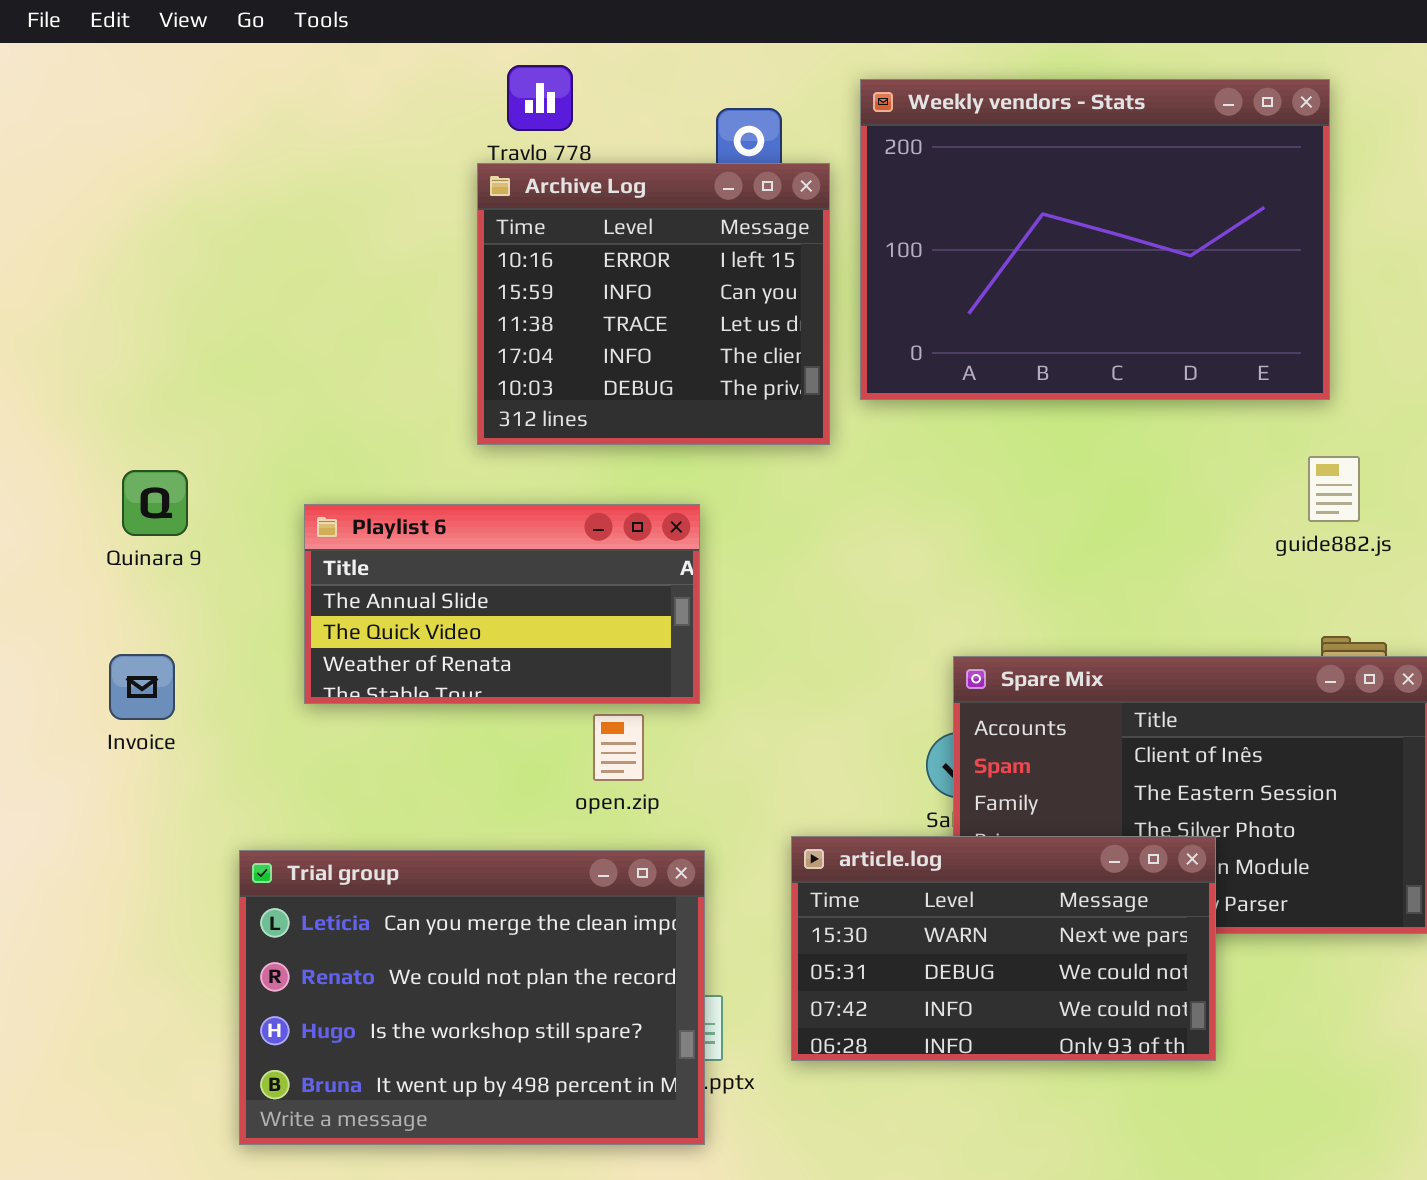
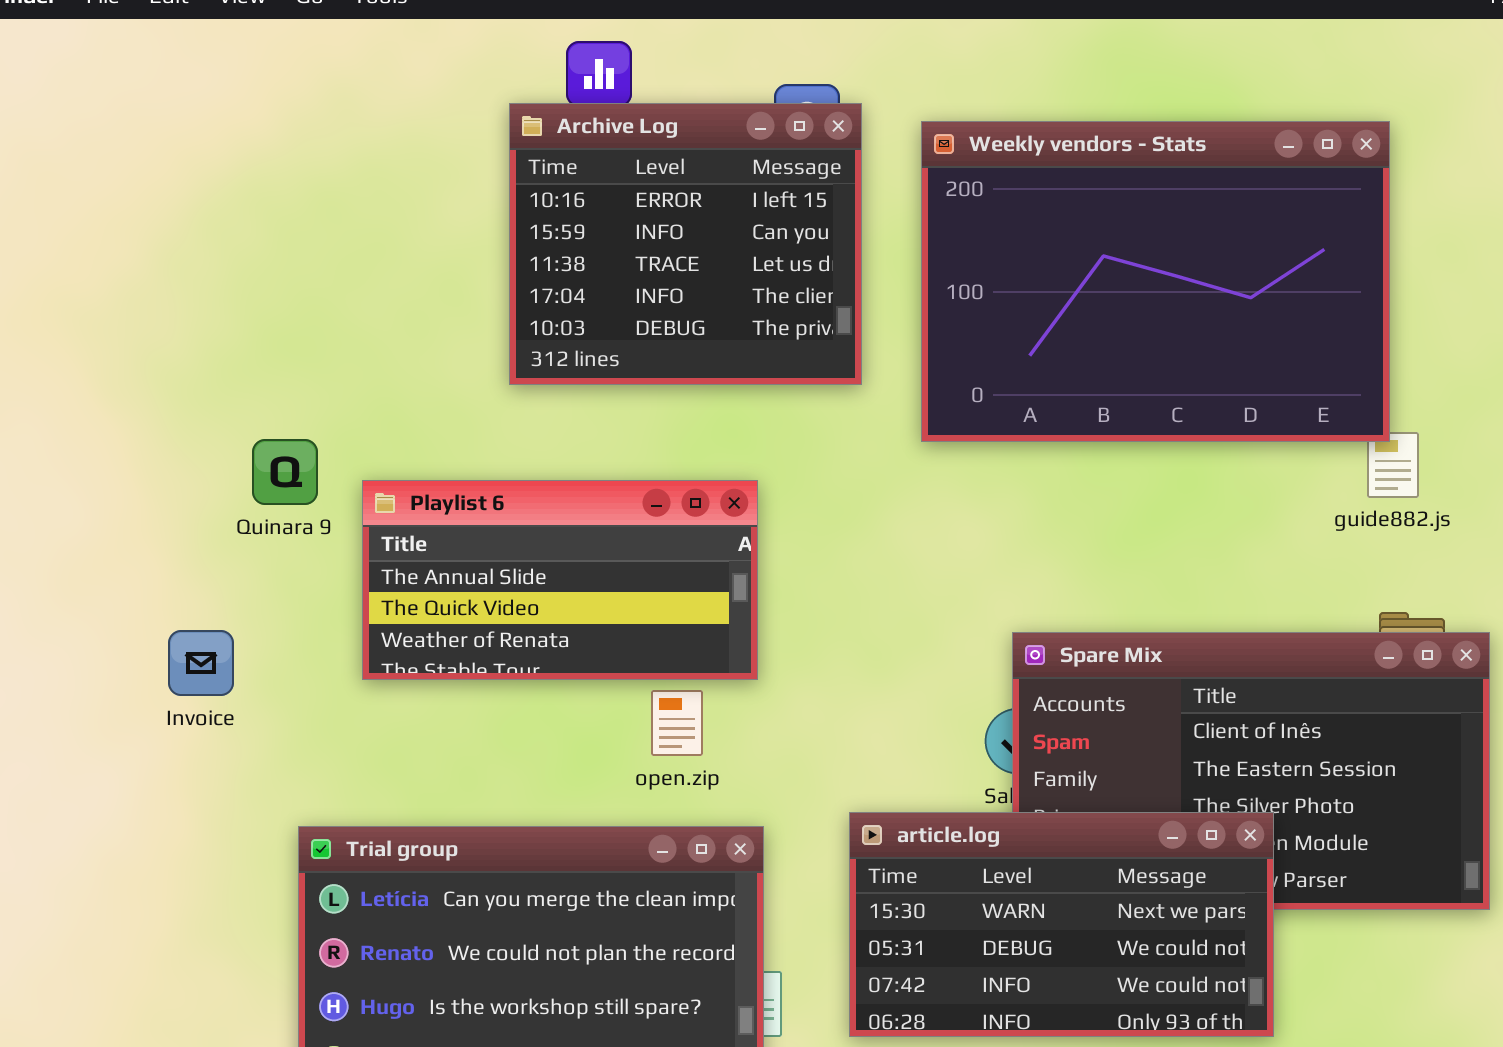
Weekly vendors - Stats: [860,79,1330,400] -> [921,121,1390,442], moved
Archive Log: [477,163,830,445] -> [509,103,862,385], moved
Quinara 9: [122,470,188,536] -> [252,439,318,505], moved

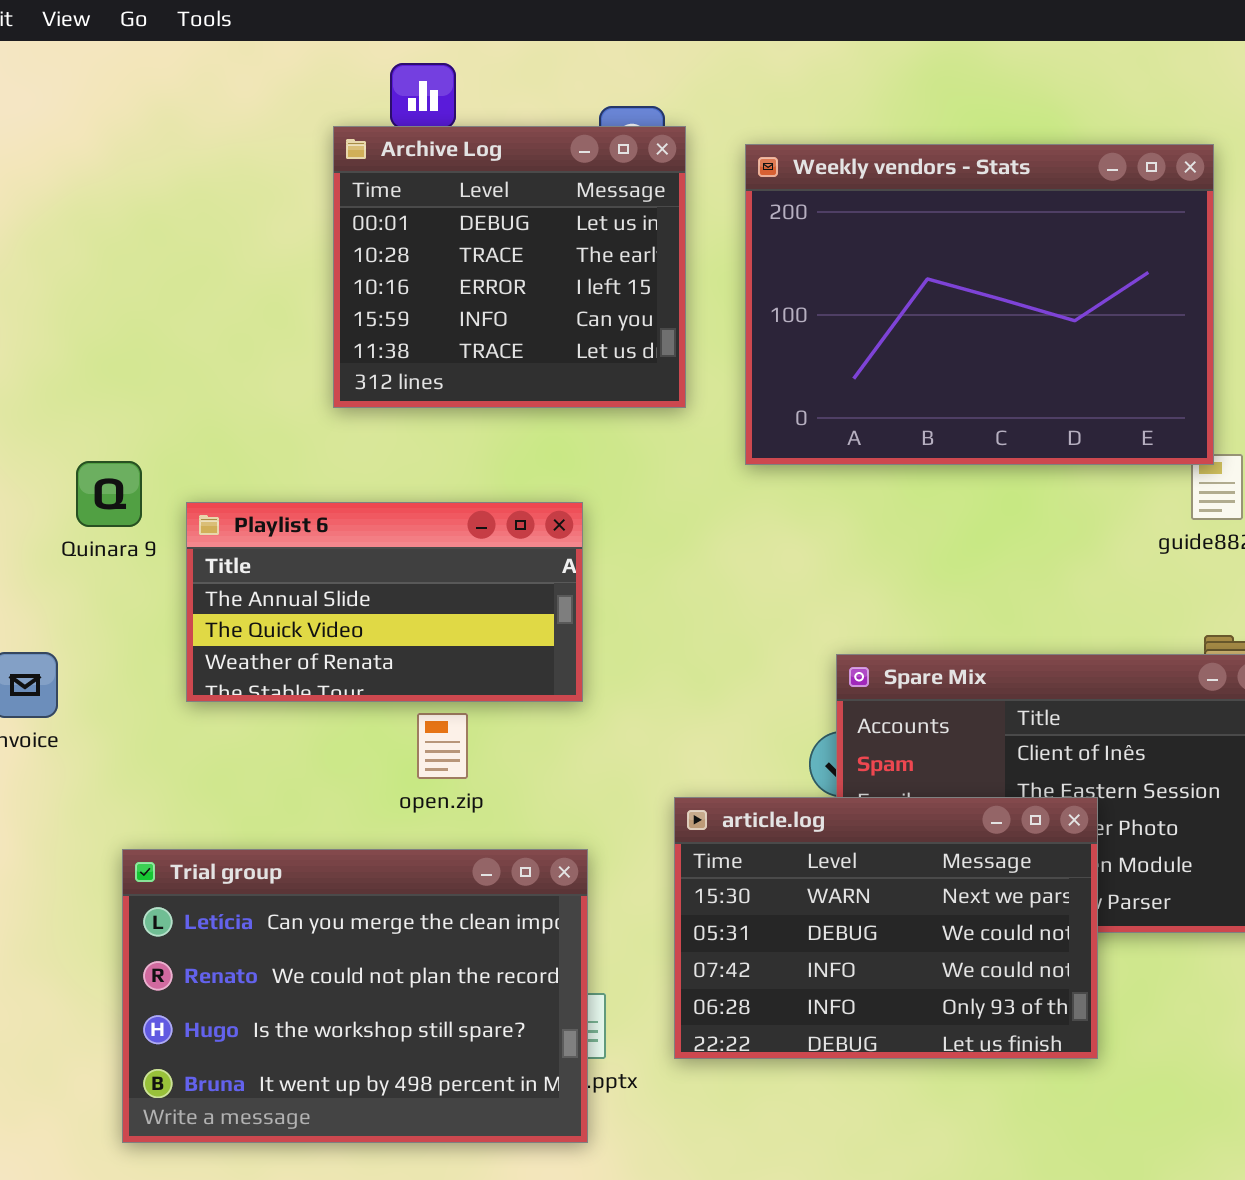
Archive Log: [509,103,862,385] -> [333,126,686,408], scrolled up 2 rows
open.zip: [651,690,703,756] -> [417,713,468,779], moved
article.log: [849,812,1274,1037] -> [674,797,1098,1059], resized

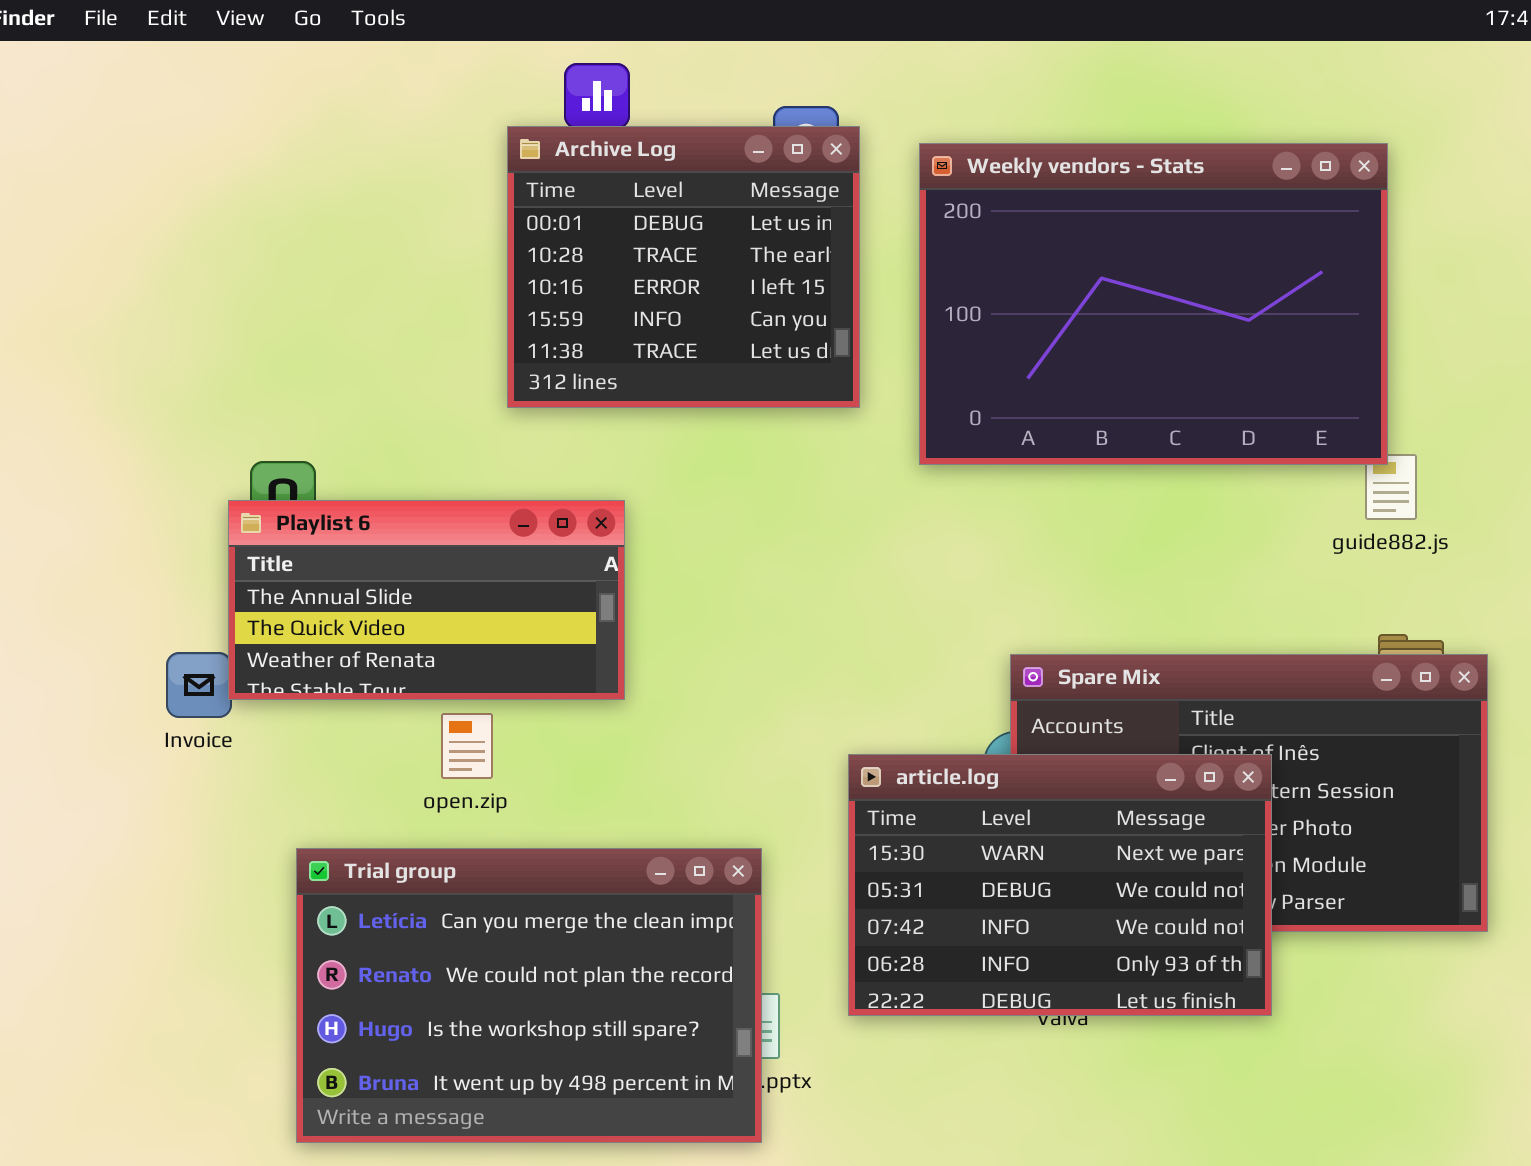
Playlist 6: [186,502,583,702] -> [228,500,625,700], moved
open.zip: [417,713,468,779] -> [441,713,493,779], moved
article.log: [674,797,1098,1059] -> [848,754,1272,1016], moved

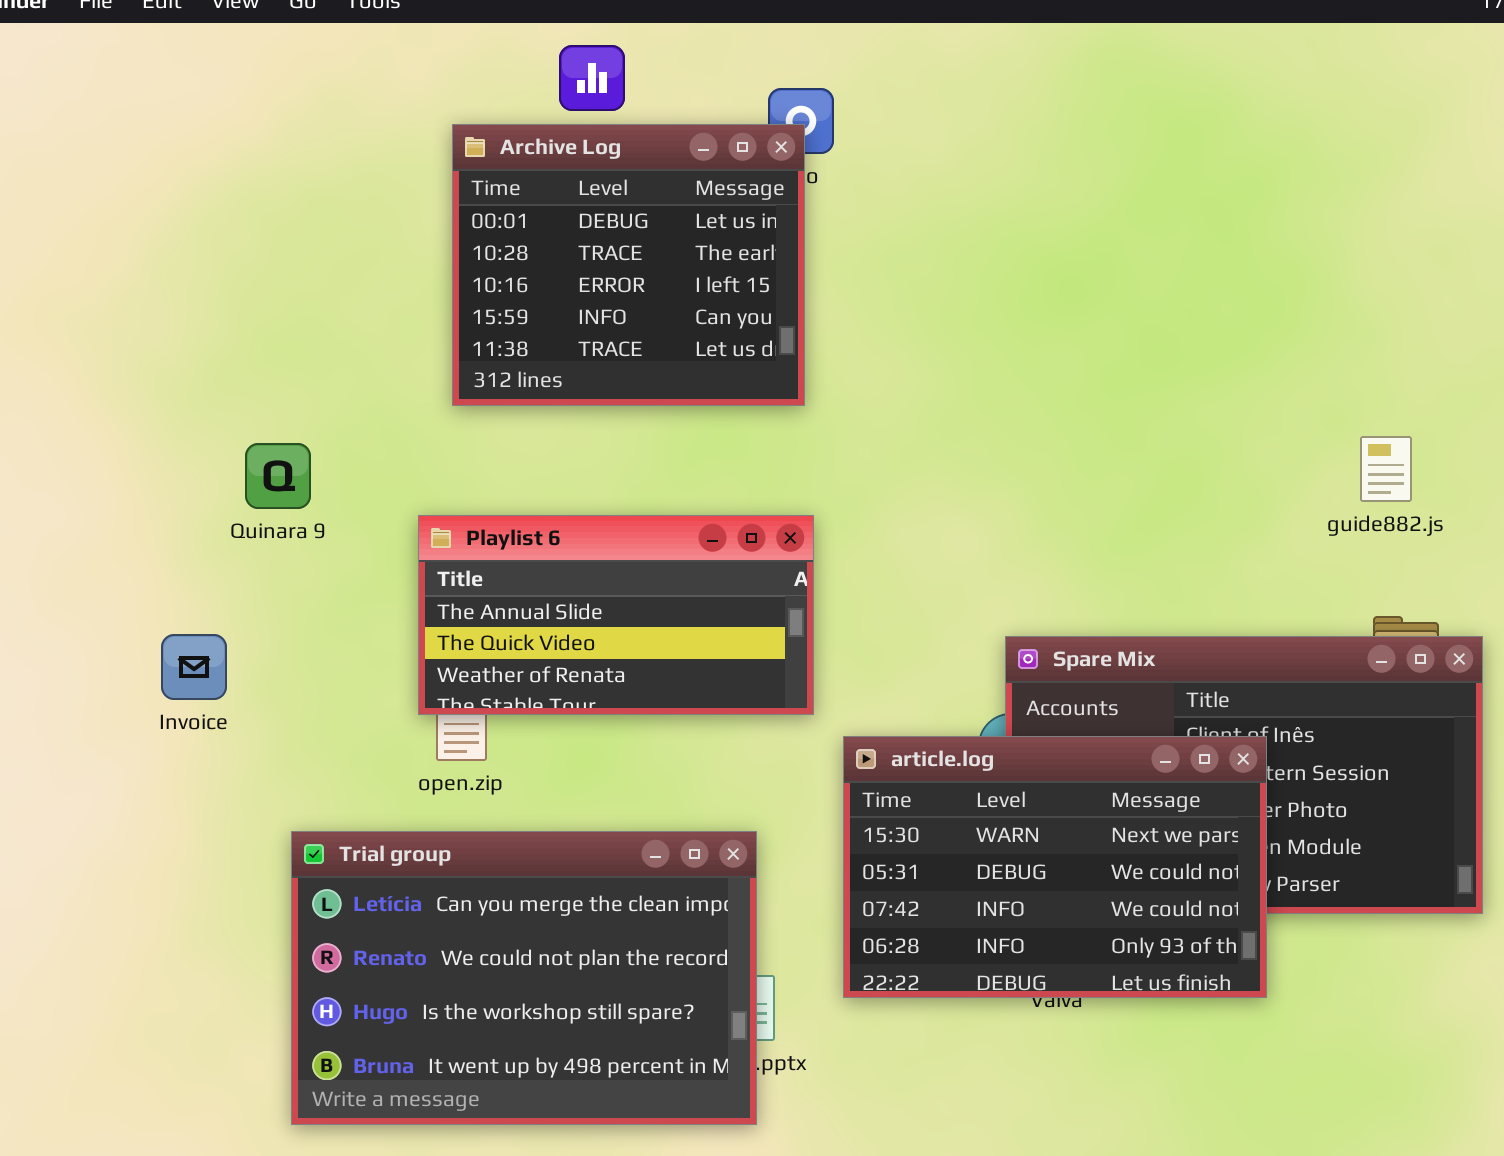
Archive Log: [507,126,860,408] -> [452,124,805,406], moved
Weekly vendors - Stats: [919,143,1388,465] -> none, closed
Playlist 6: [228,500,625,700] -> [418,515,814,715], moved

